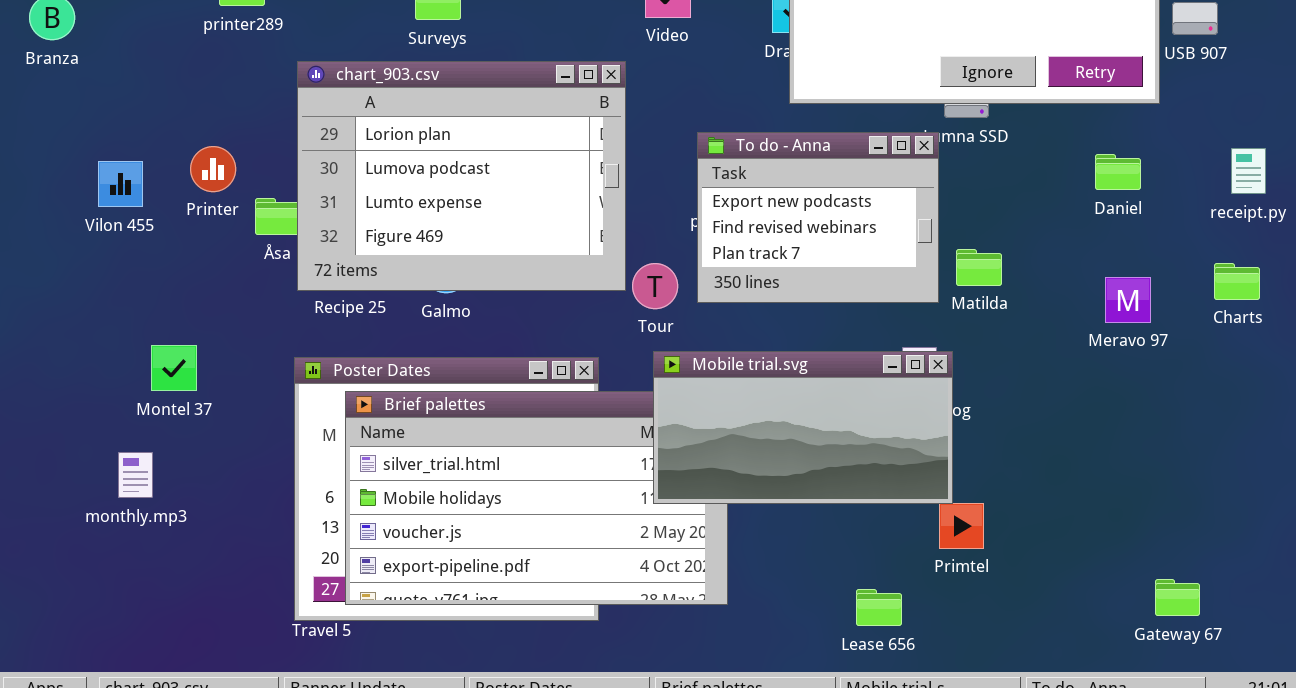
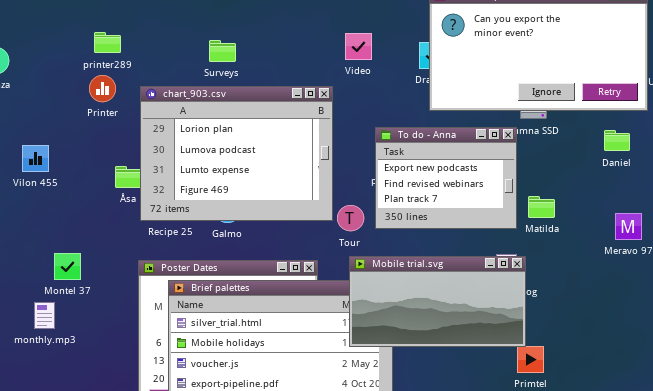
Printer: [190,146,236,192] -> [89,75,116,102], moved
Daniel: [1095,154,1141,190] -> [604,130,630,151], moved
monthly.mp3: [118,452,153,498] -> [34,302,55,329], moved

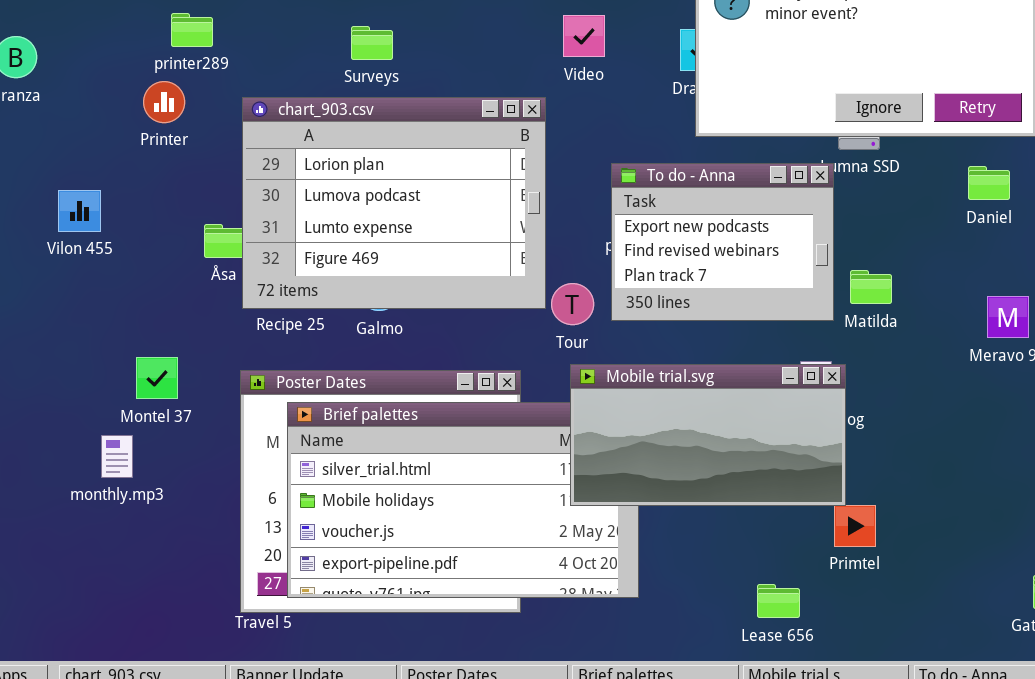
Printer: [89,75,116,102] -> [143,81,185,123], moved
Montel 37: [54,253,81,280] -> [136,357,178,399], moved
monthly.mp3: [34,302,55,329] -> [101,435,133,478], moved

